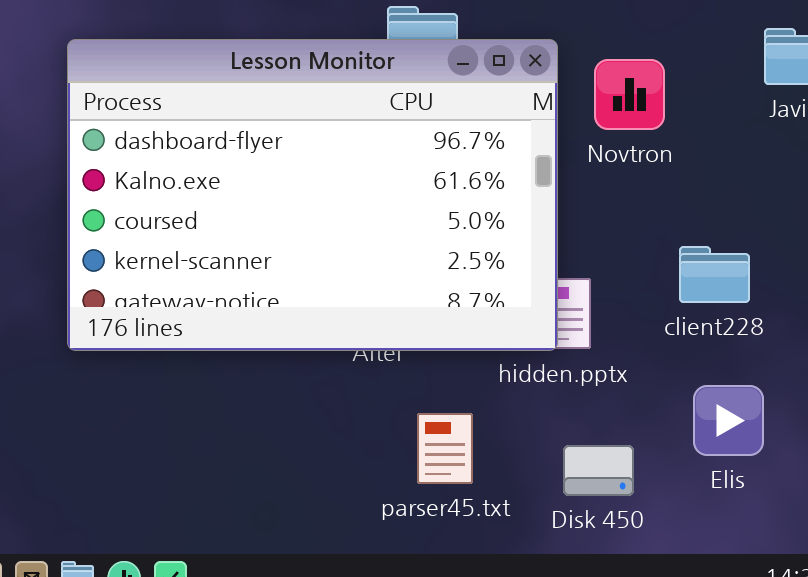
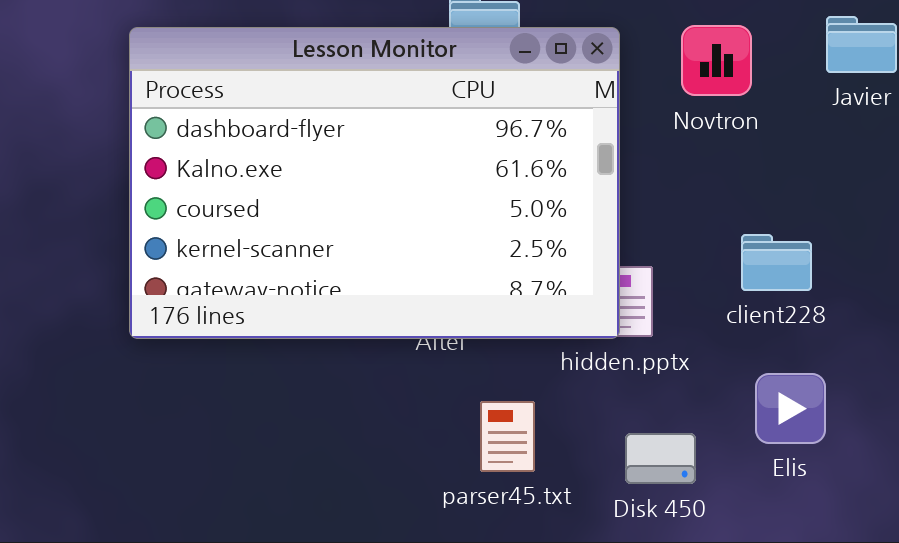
Novtron: [594,59,665,130] -> [681,25,752,96], moved

